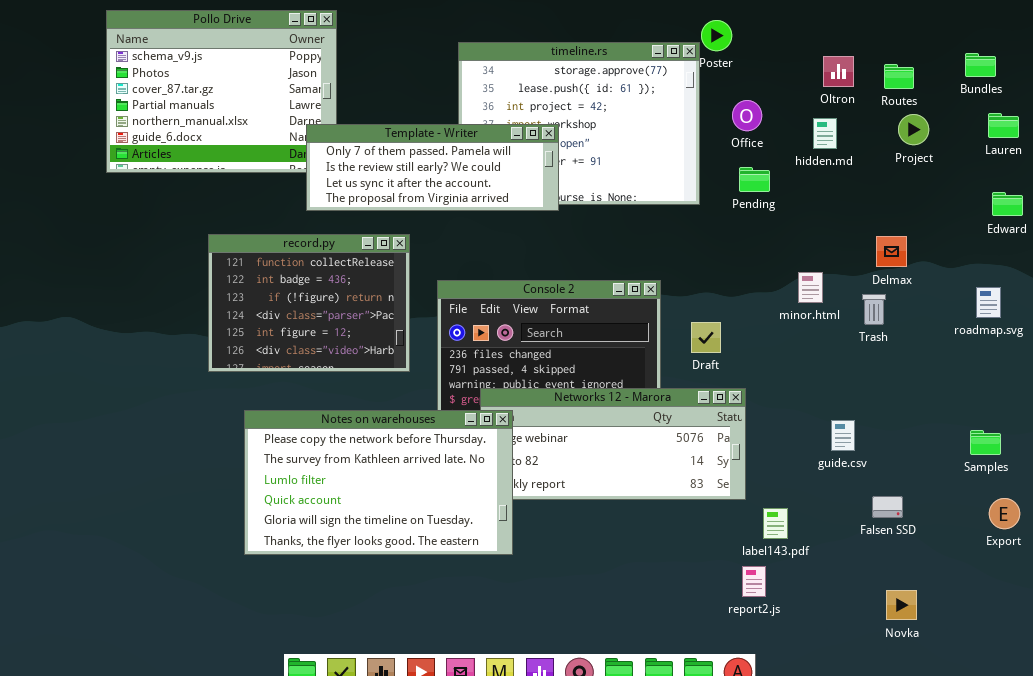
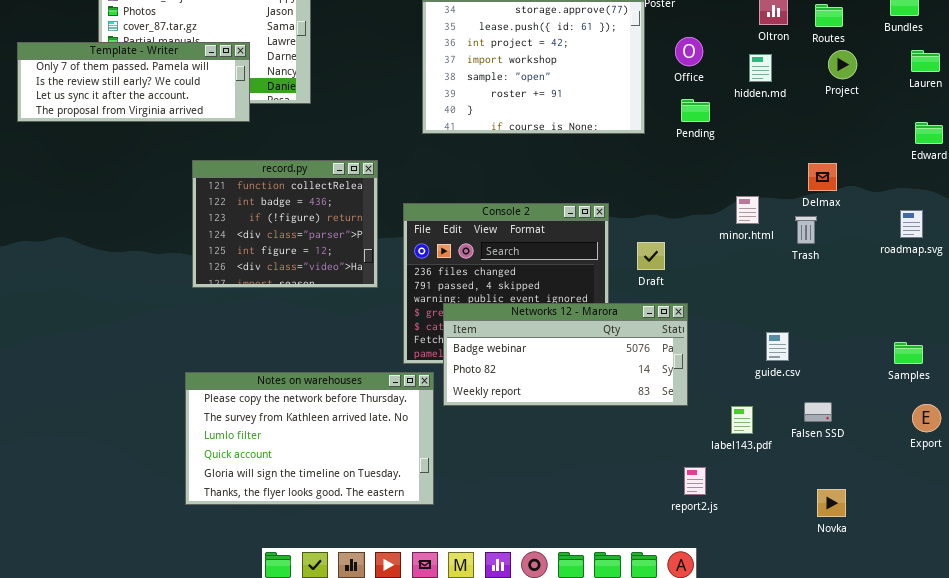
Template - Writer: [306,124,559,211] -> [17,42,250,122], moved
Notes on warehouses: [244,410,513,555] -> [185,372,434,505], moved
label143.pdf: [763,508,788,539] -> [731,406,753,434], moved

